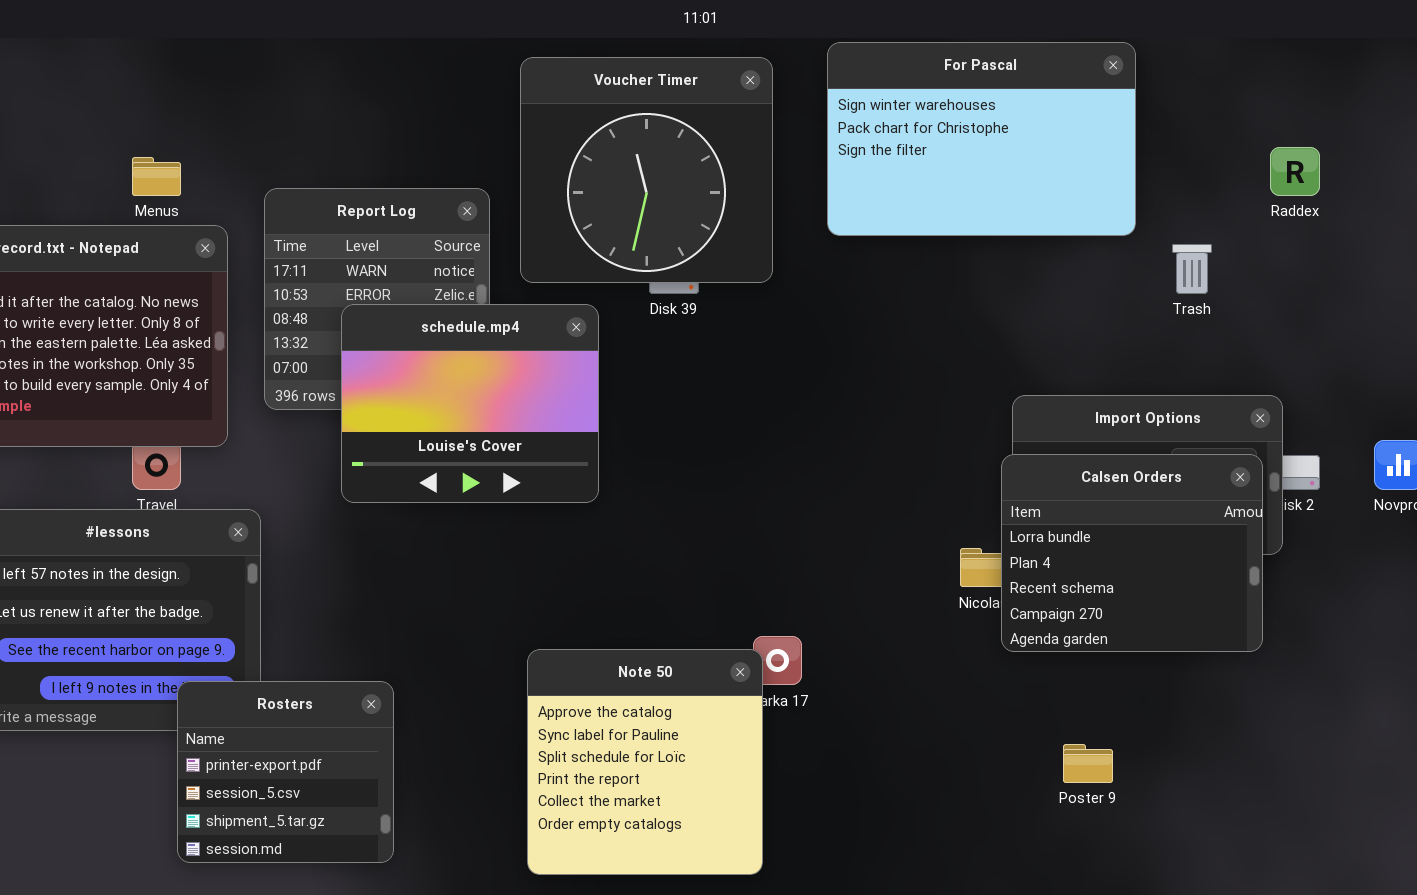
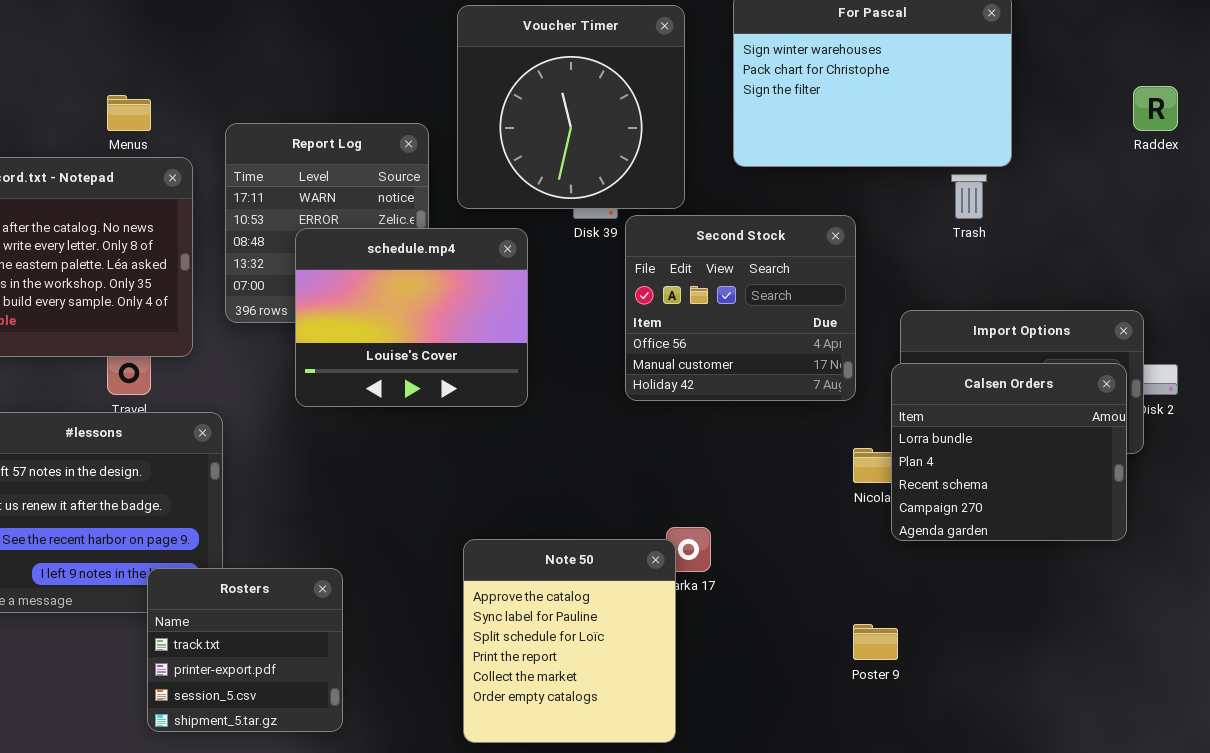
Trash: [1172,244,1212,294] -> [951,174,987,219], moved
Second Stock: none -> [625,215,856,401], opened
Rosters: [177,681,394,863] -> [147,568,343,732], scrolled up 1 row
Poster 9: [1063,744,1113,783] -> [853,624,898,660], moved

